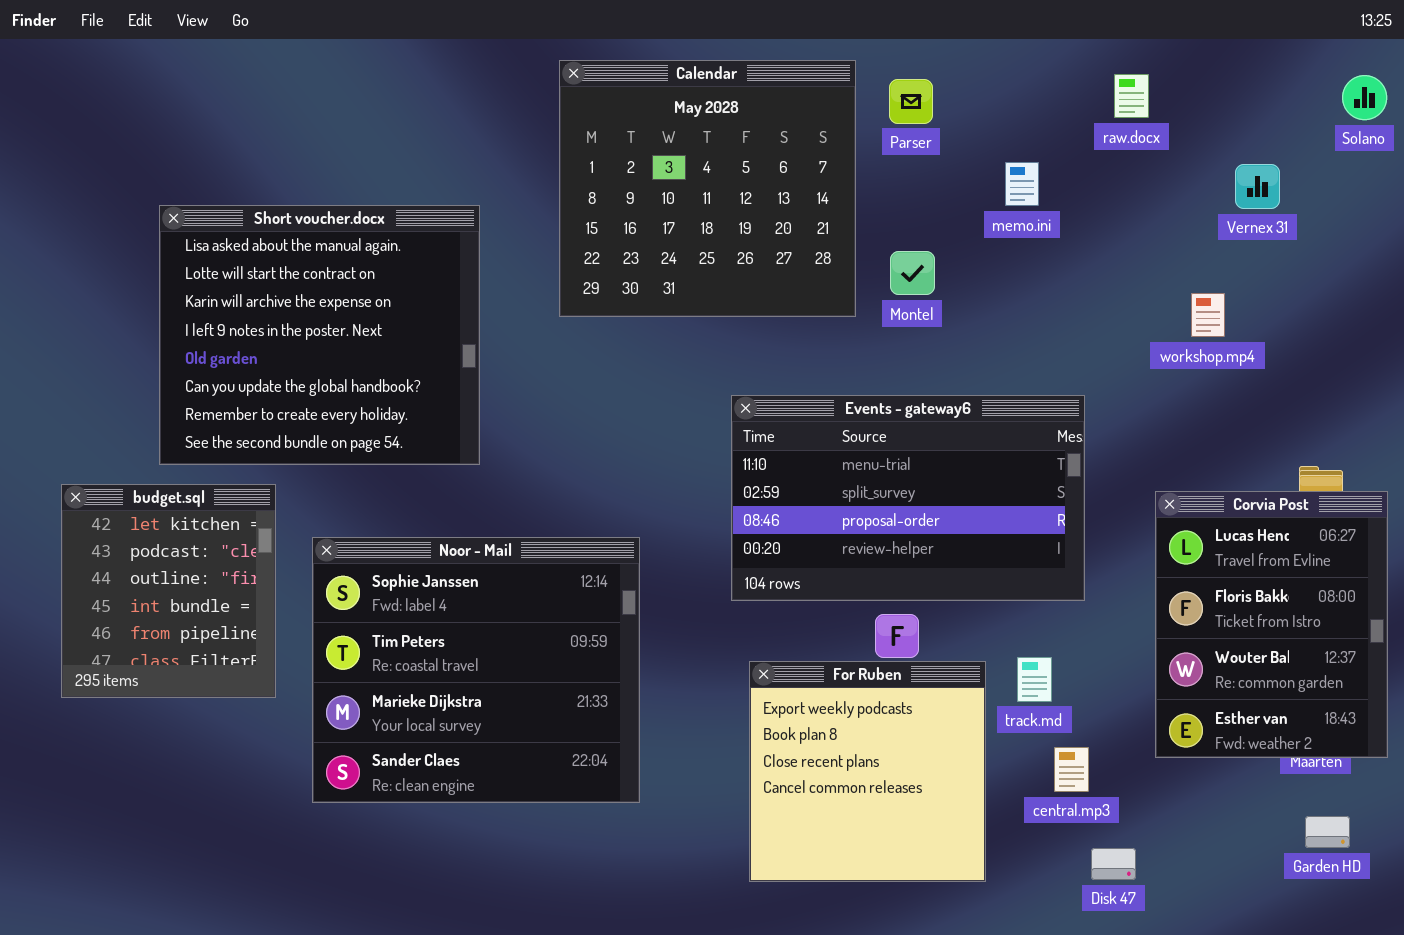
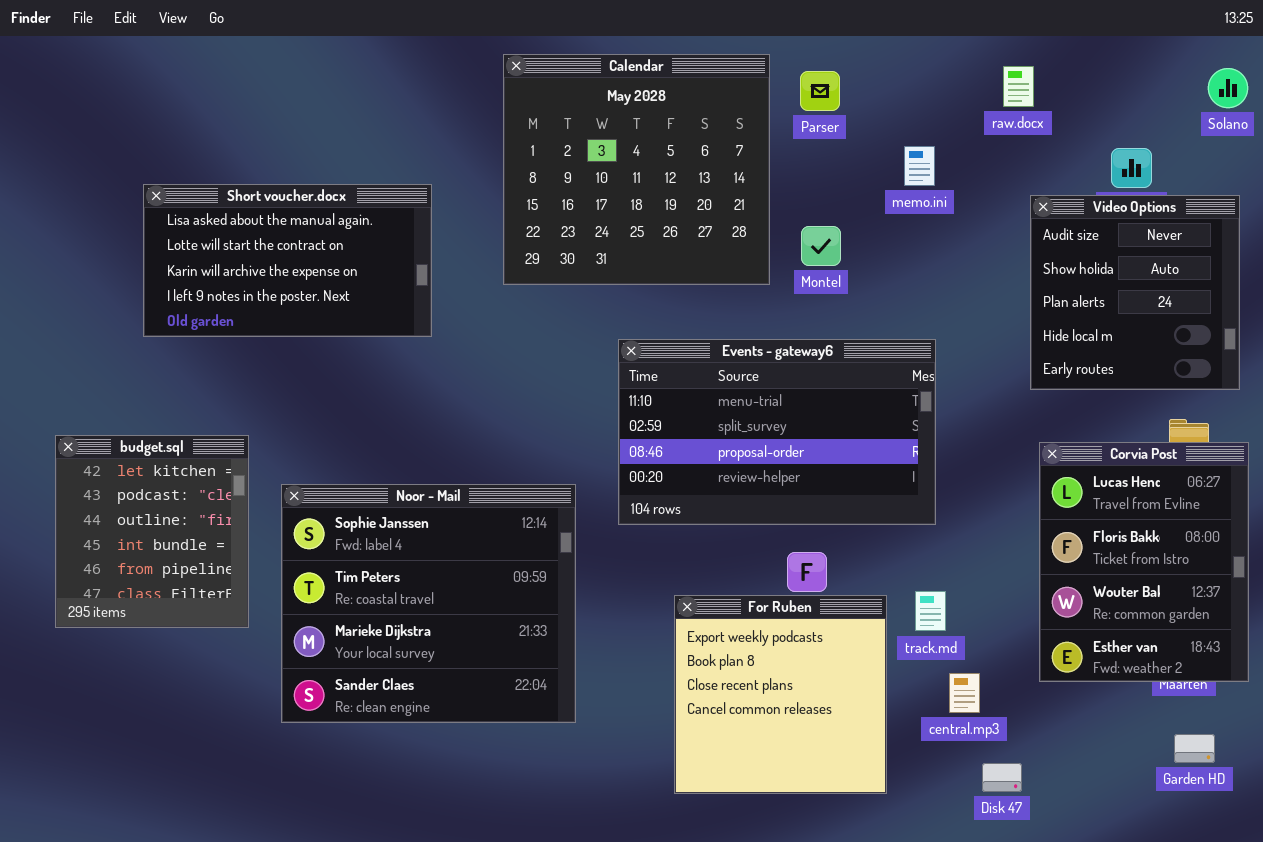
Short voucher.docx: [159,205,480,465] -> [143,184,432,337], resized
Video Options: none -> [1030,195,1240,390], opened
Events - gateway6: [731,395,1085,601] -> [618,339,936,525], moved

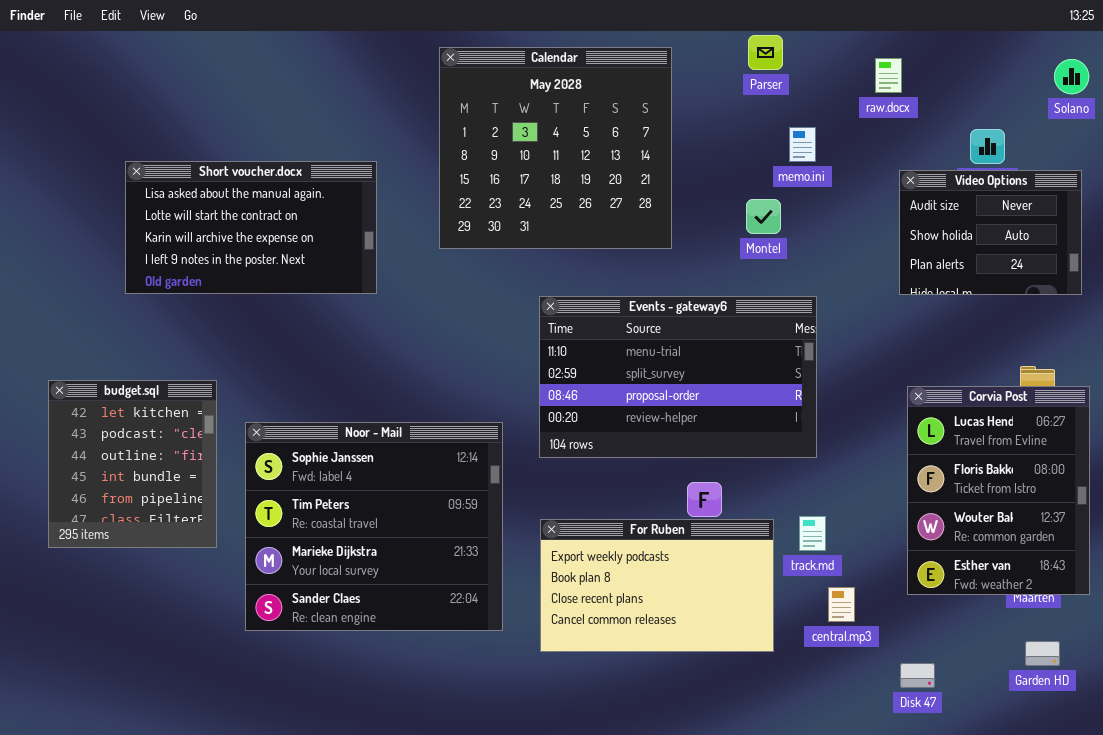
Parser: [800,71,840,111] -> [748,35,783,70], moved
Video Options: [1030,195,1240,390] -> [899,170,1082,295], resized
Montel: [801,226,841,266] -> [746,199,781,234], moved
For Ruben: [674,595,887,794] -> [540,519,774,652], resized
Disk 47: [982,763,1022,792] -> [900,663,935,688], moved

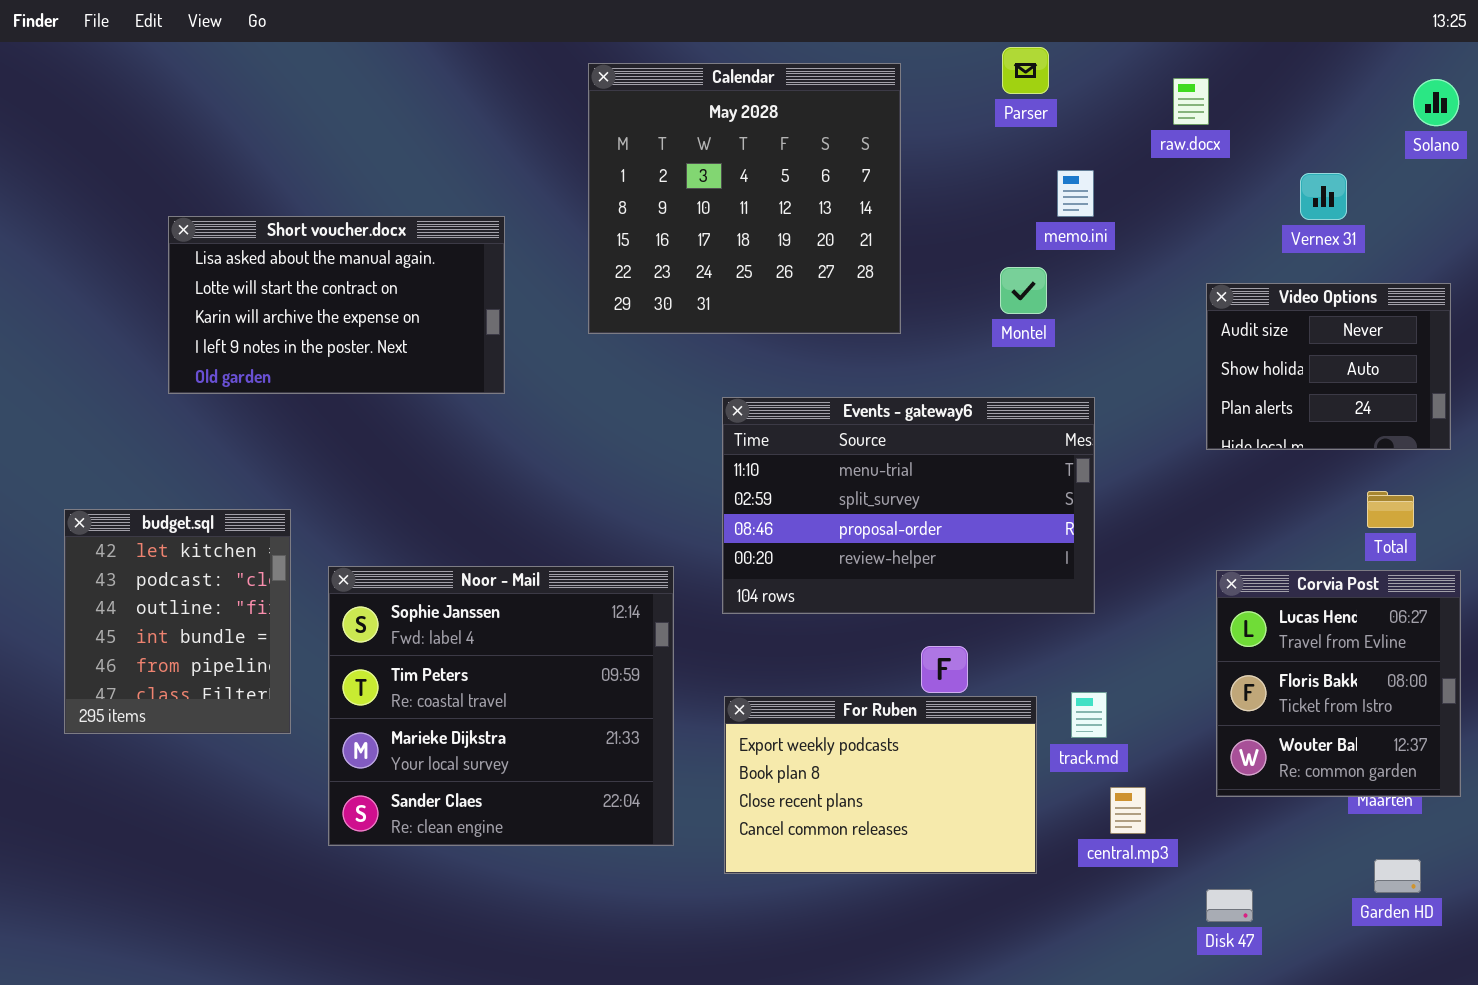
Video Options: [899,170,1082,295] -> [1206,283,1451,450], moved
Corvia Post: [907,386,1090,595] -> [1216,570,1461,797], resized

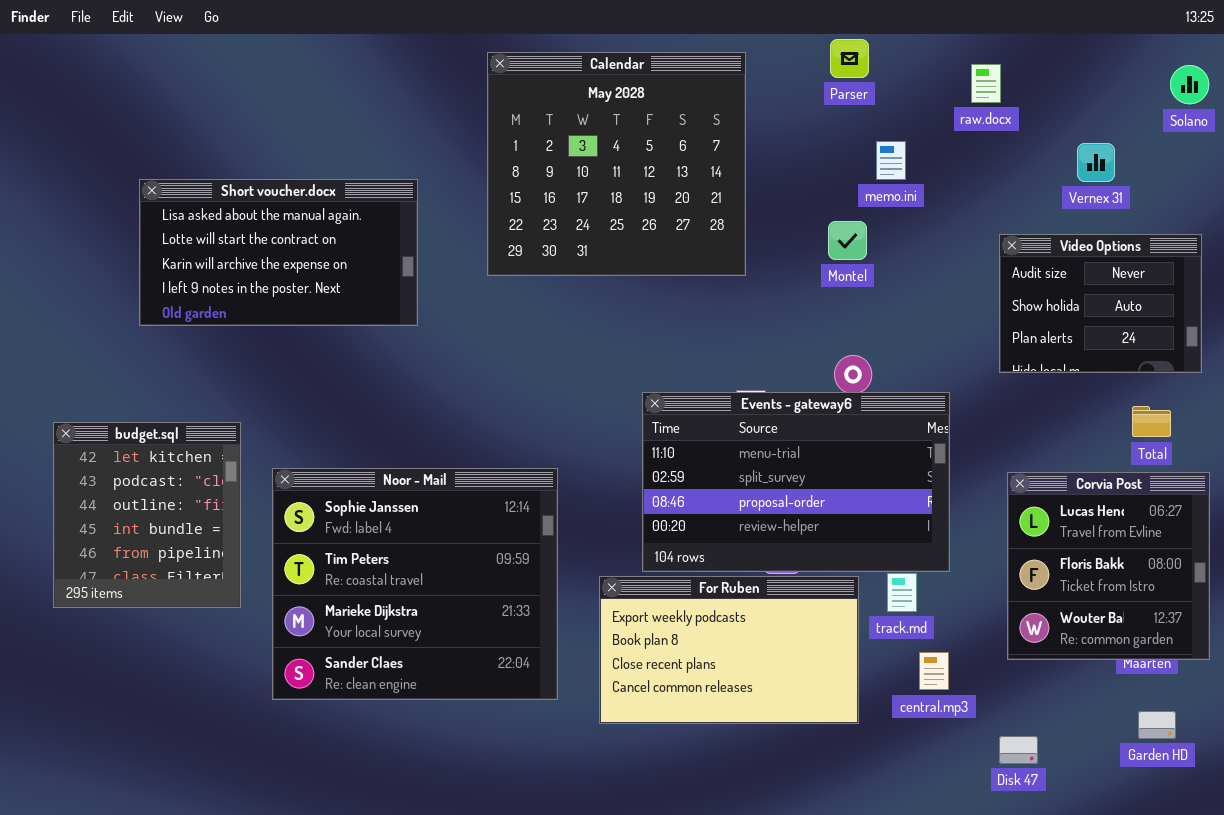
Events - gateway6: [722,397,1095,614] -> [642,392,950,572], moved

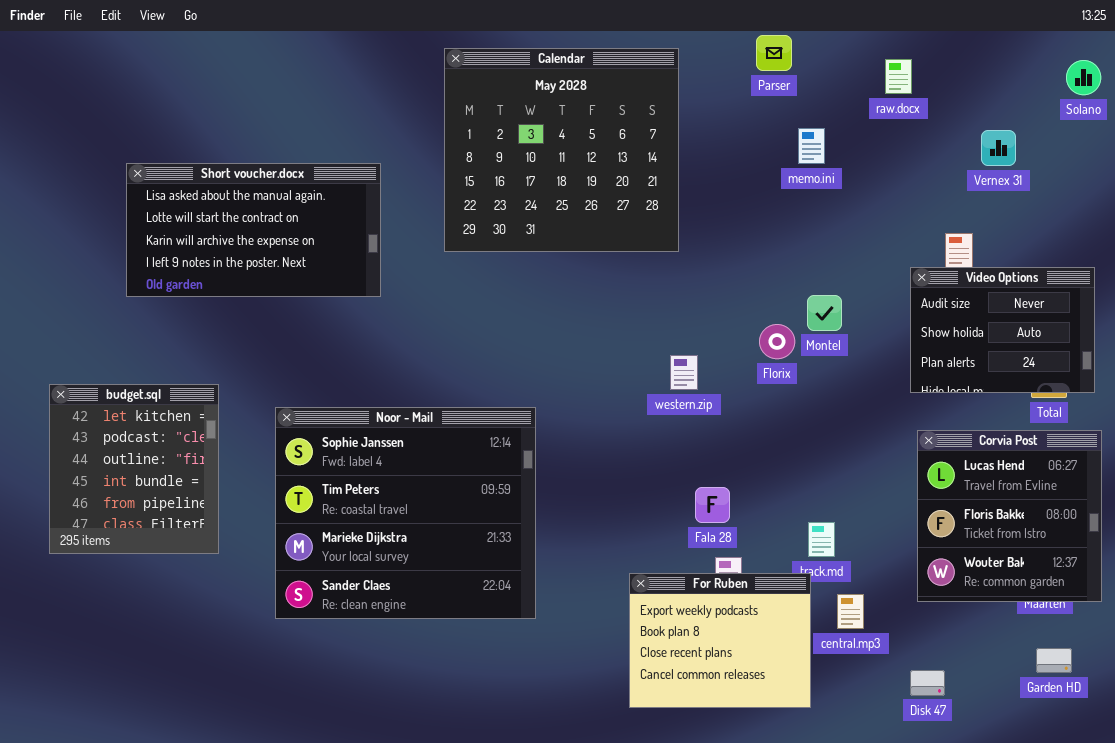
Montel: [828,221,867,260] -> [807,295,842,331], moved
Video Options: [999,234,1202,373] -> [910,267,1095,393], moved
Events - gateway6: [642,392,950,572] -> none, closed
Noor - Mail: [272,468,558,700] -> [275,407,536,619], moved
For Ruben: [599,576,859,724] -> [629,573,811,708], moved, resized

